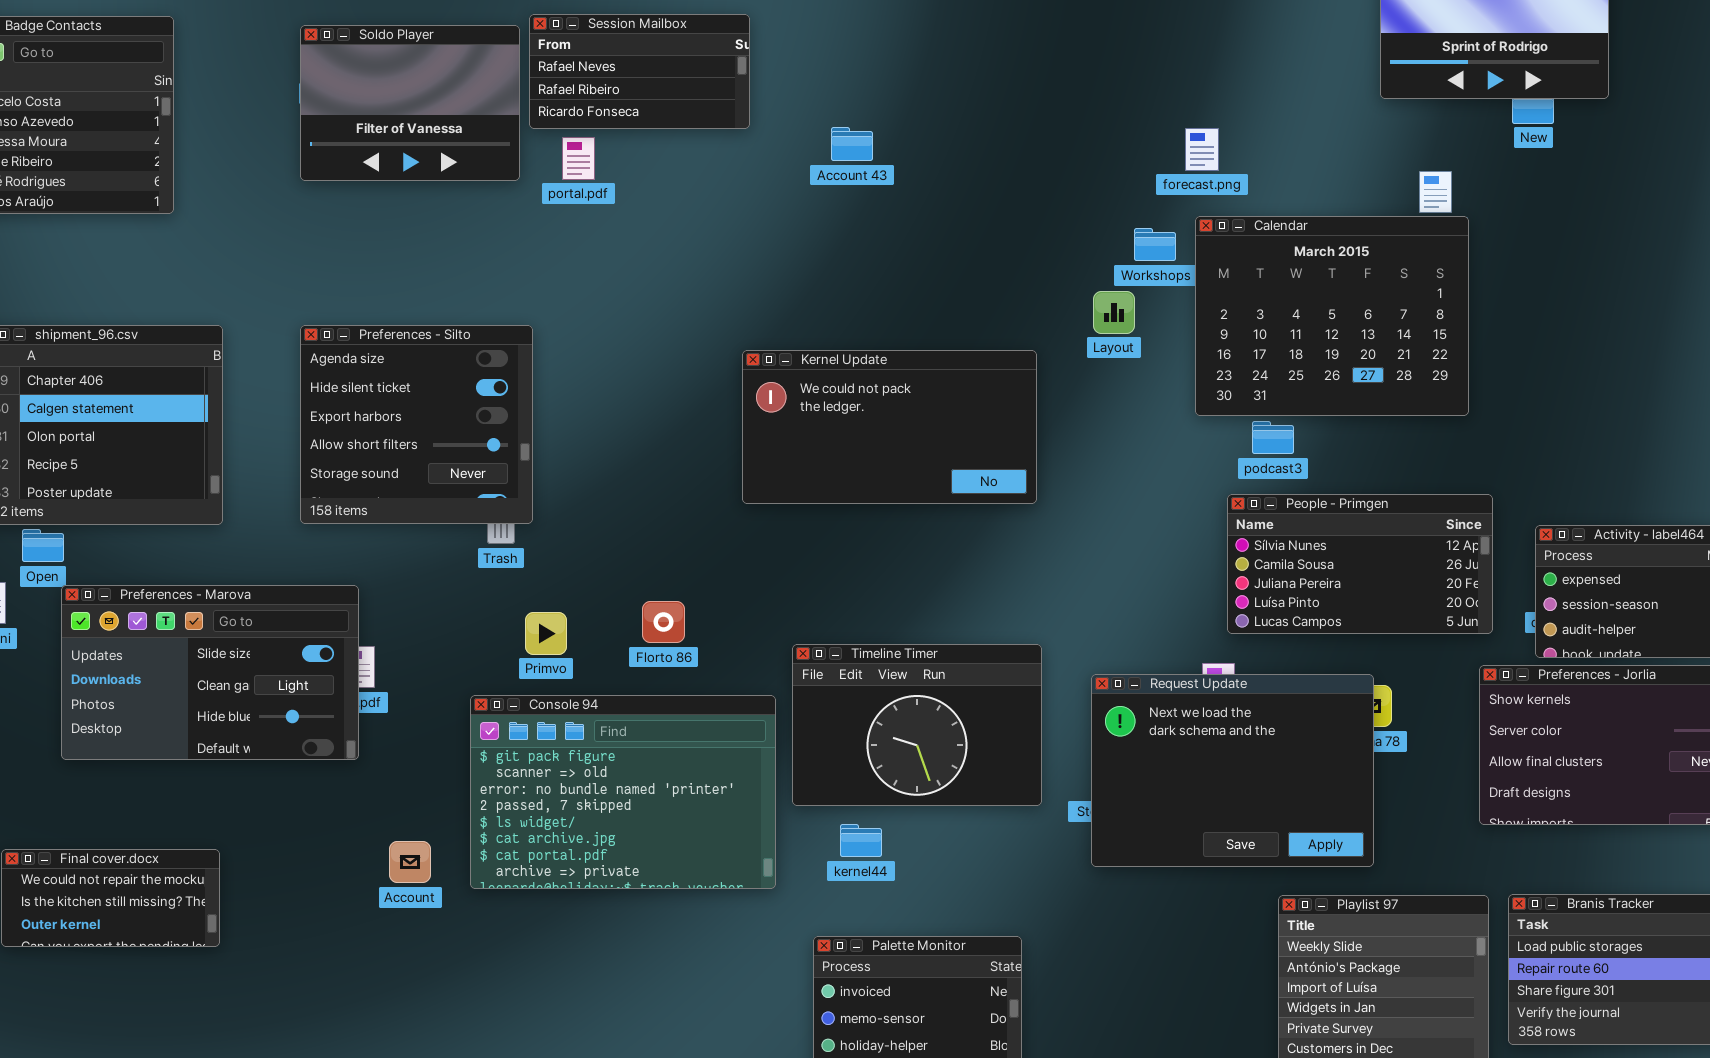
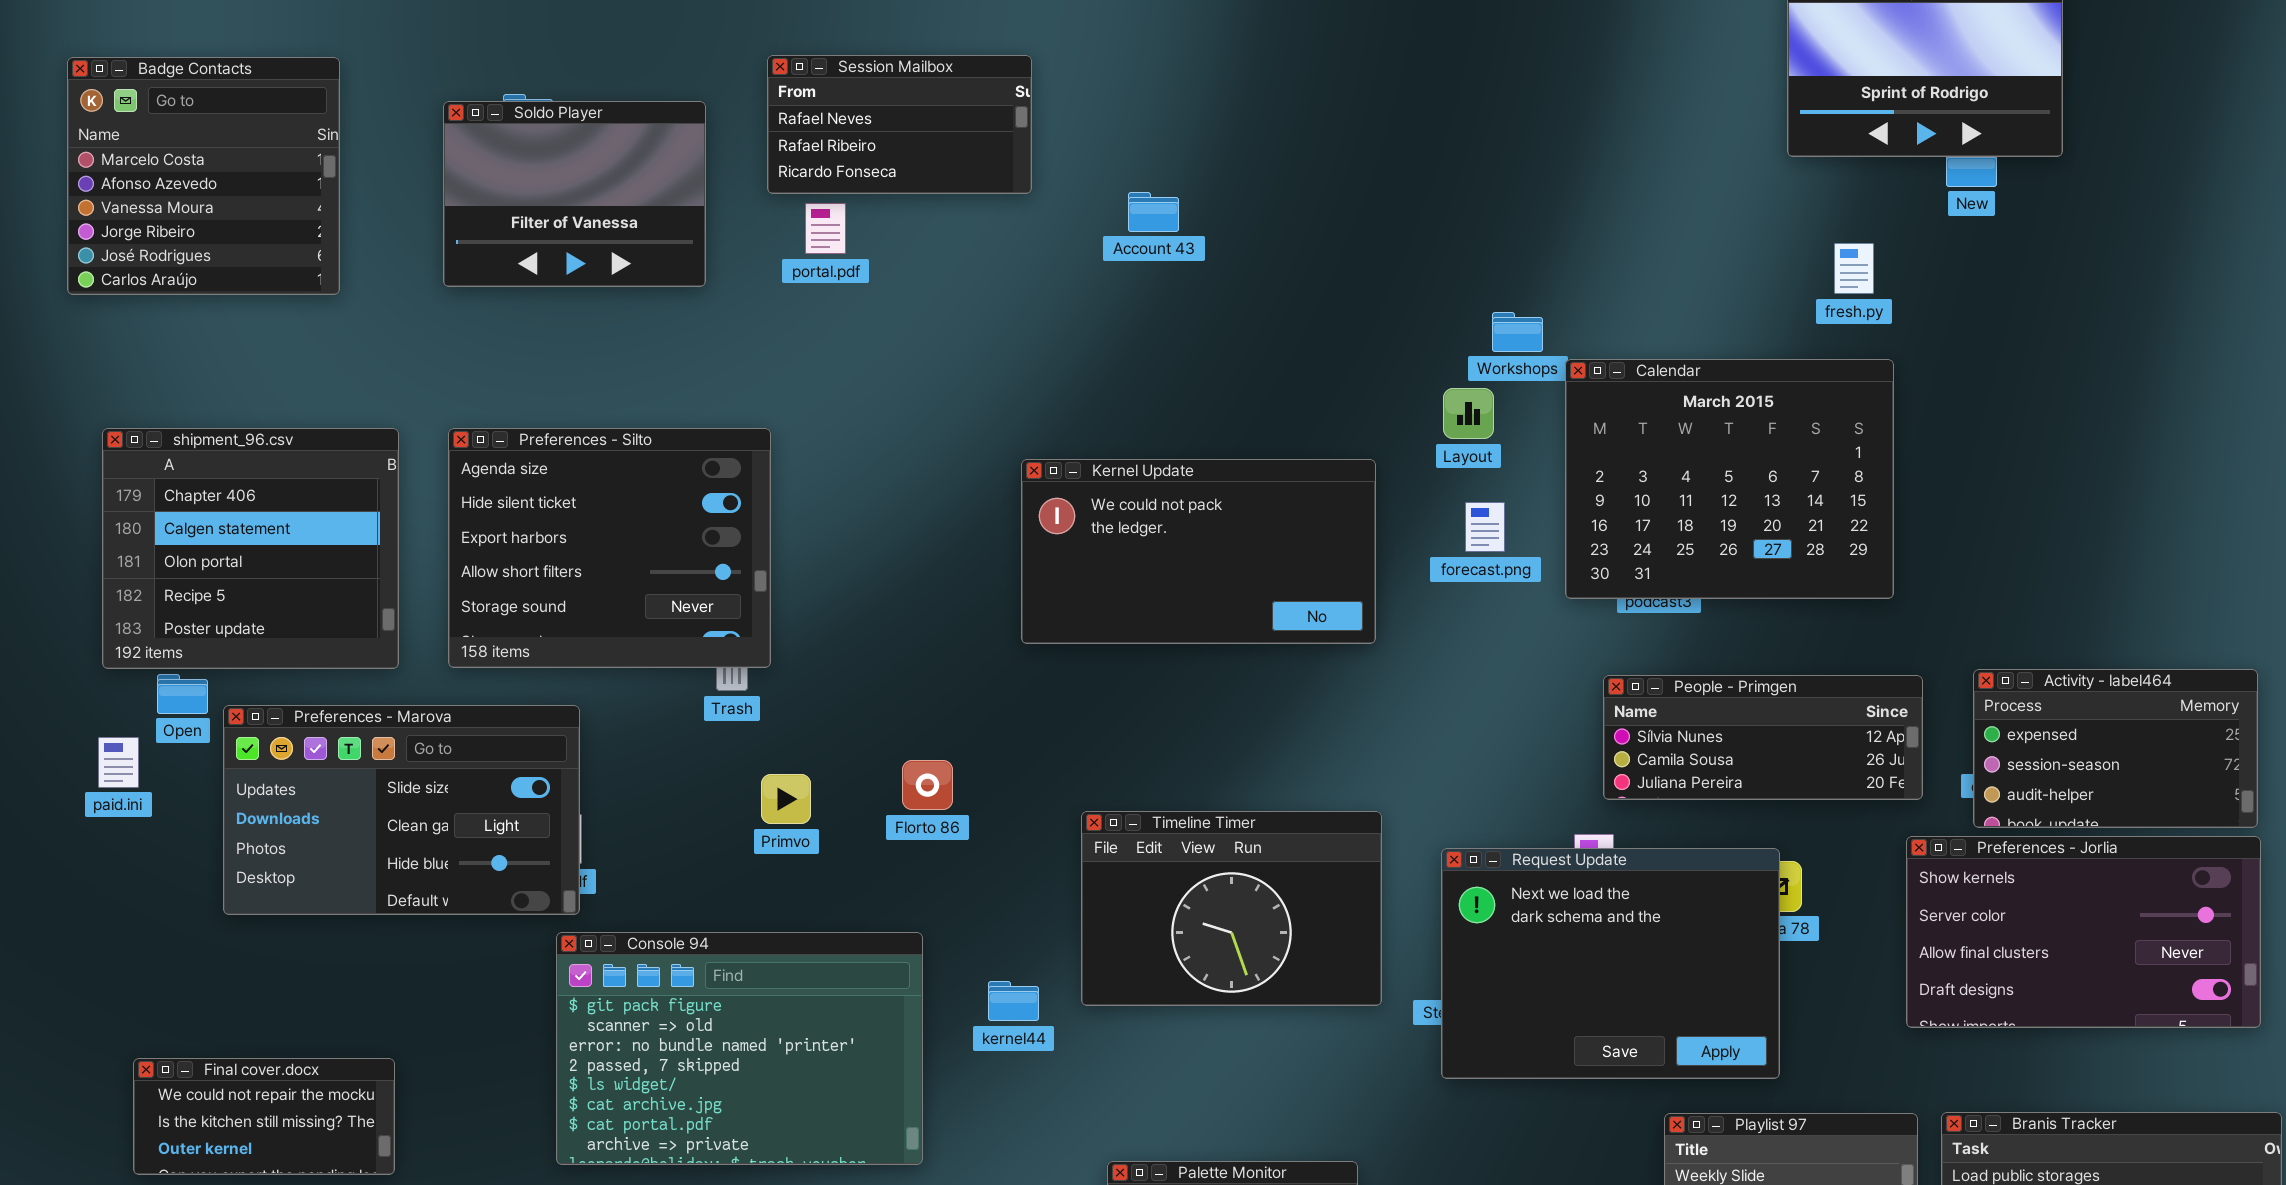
Soldo Player: [300,25,520,181] -> [443,101,706,287], moved
forecast.png: [1185,128,1219,171] -> [1465,502,1505,552], moved
Calendar: [1195,216,1469,416] -> [1565,359,1894,599], moved
Preferences - Silto: [300,325,533,524] -> [448,428,771,668], resized
People - Primgen: [1227,494,1493,634] -> [1603,675,1923,800], resized
Preferences - Marova: [61,585,359,760] -> [223,705,580,915], moved
Console 94: [470,695,776,889] -> [556,932,923,1165], moved
kernel44: [840,824,882,857] -> [988,981,1039,1021], moved

